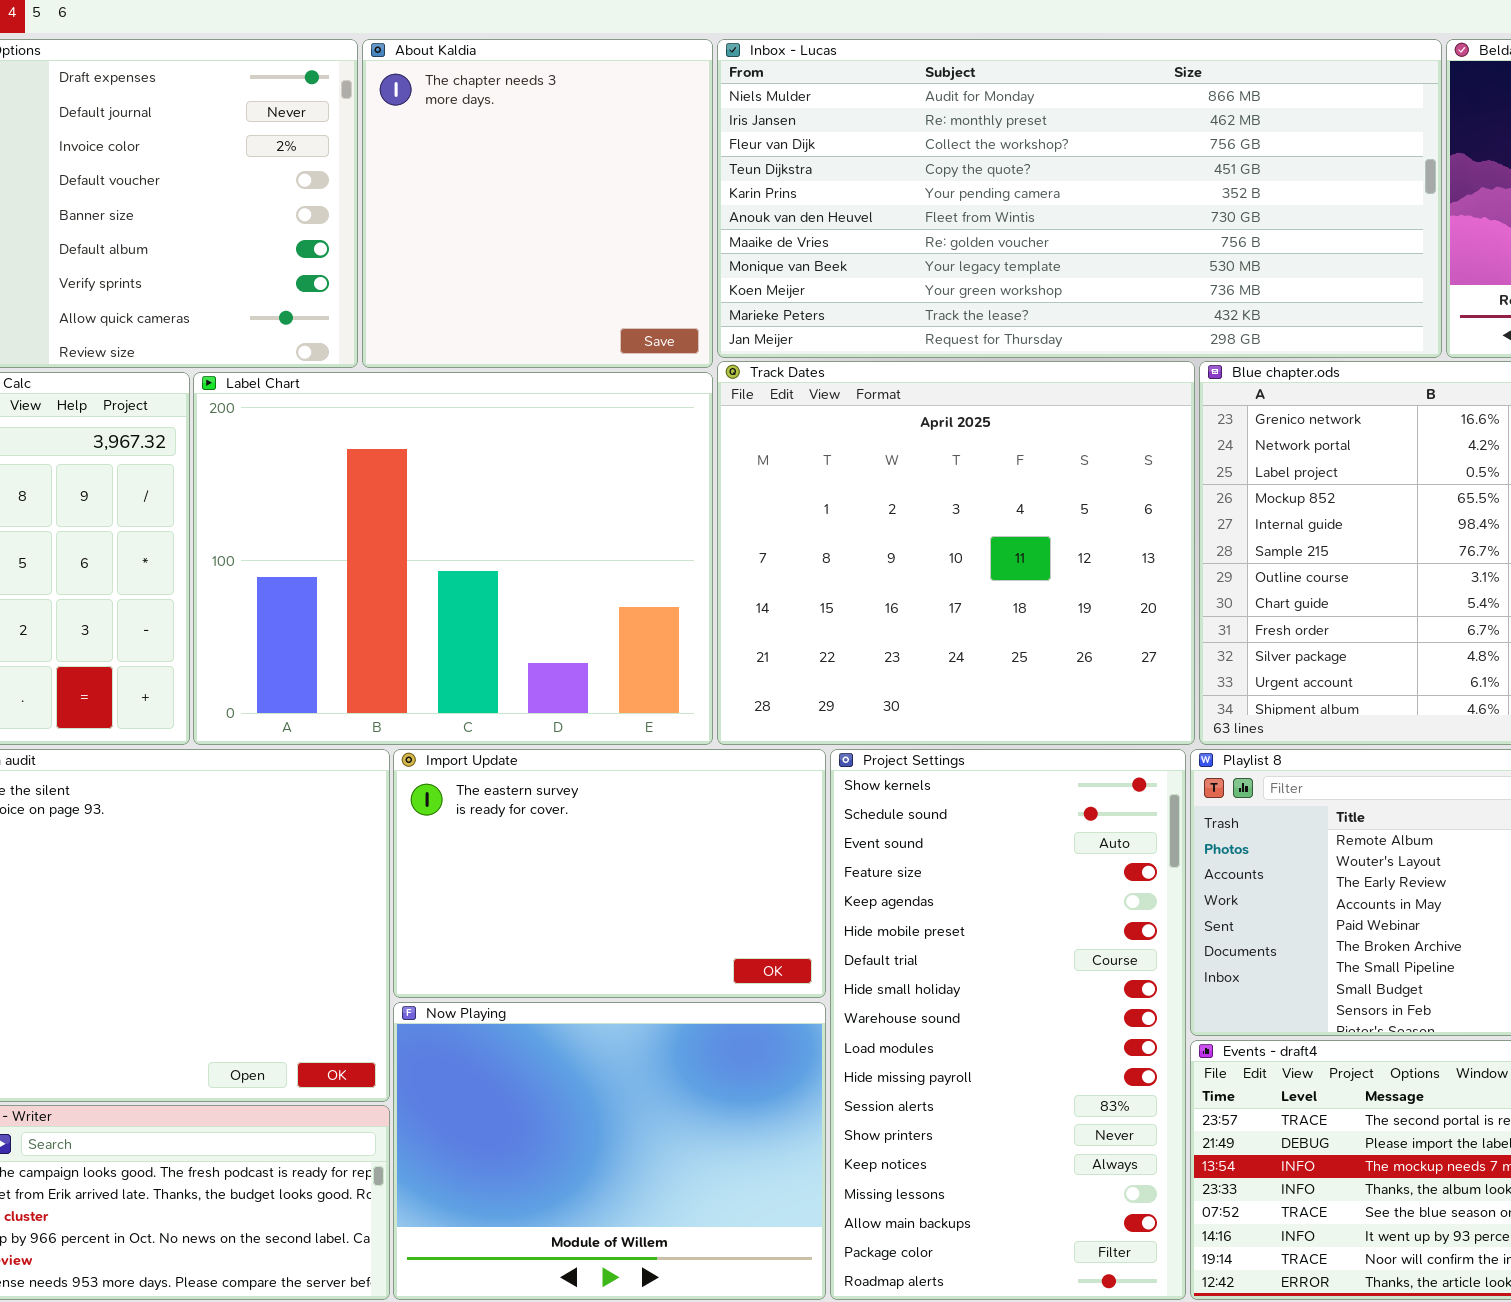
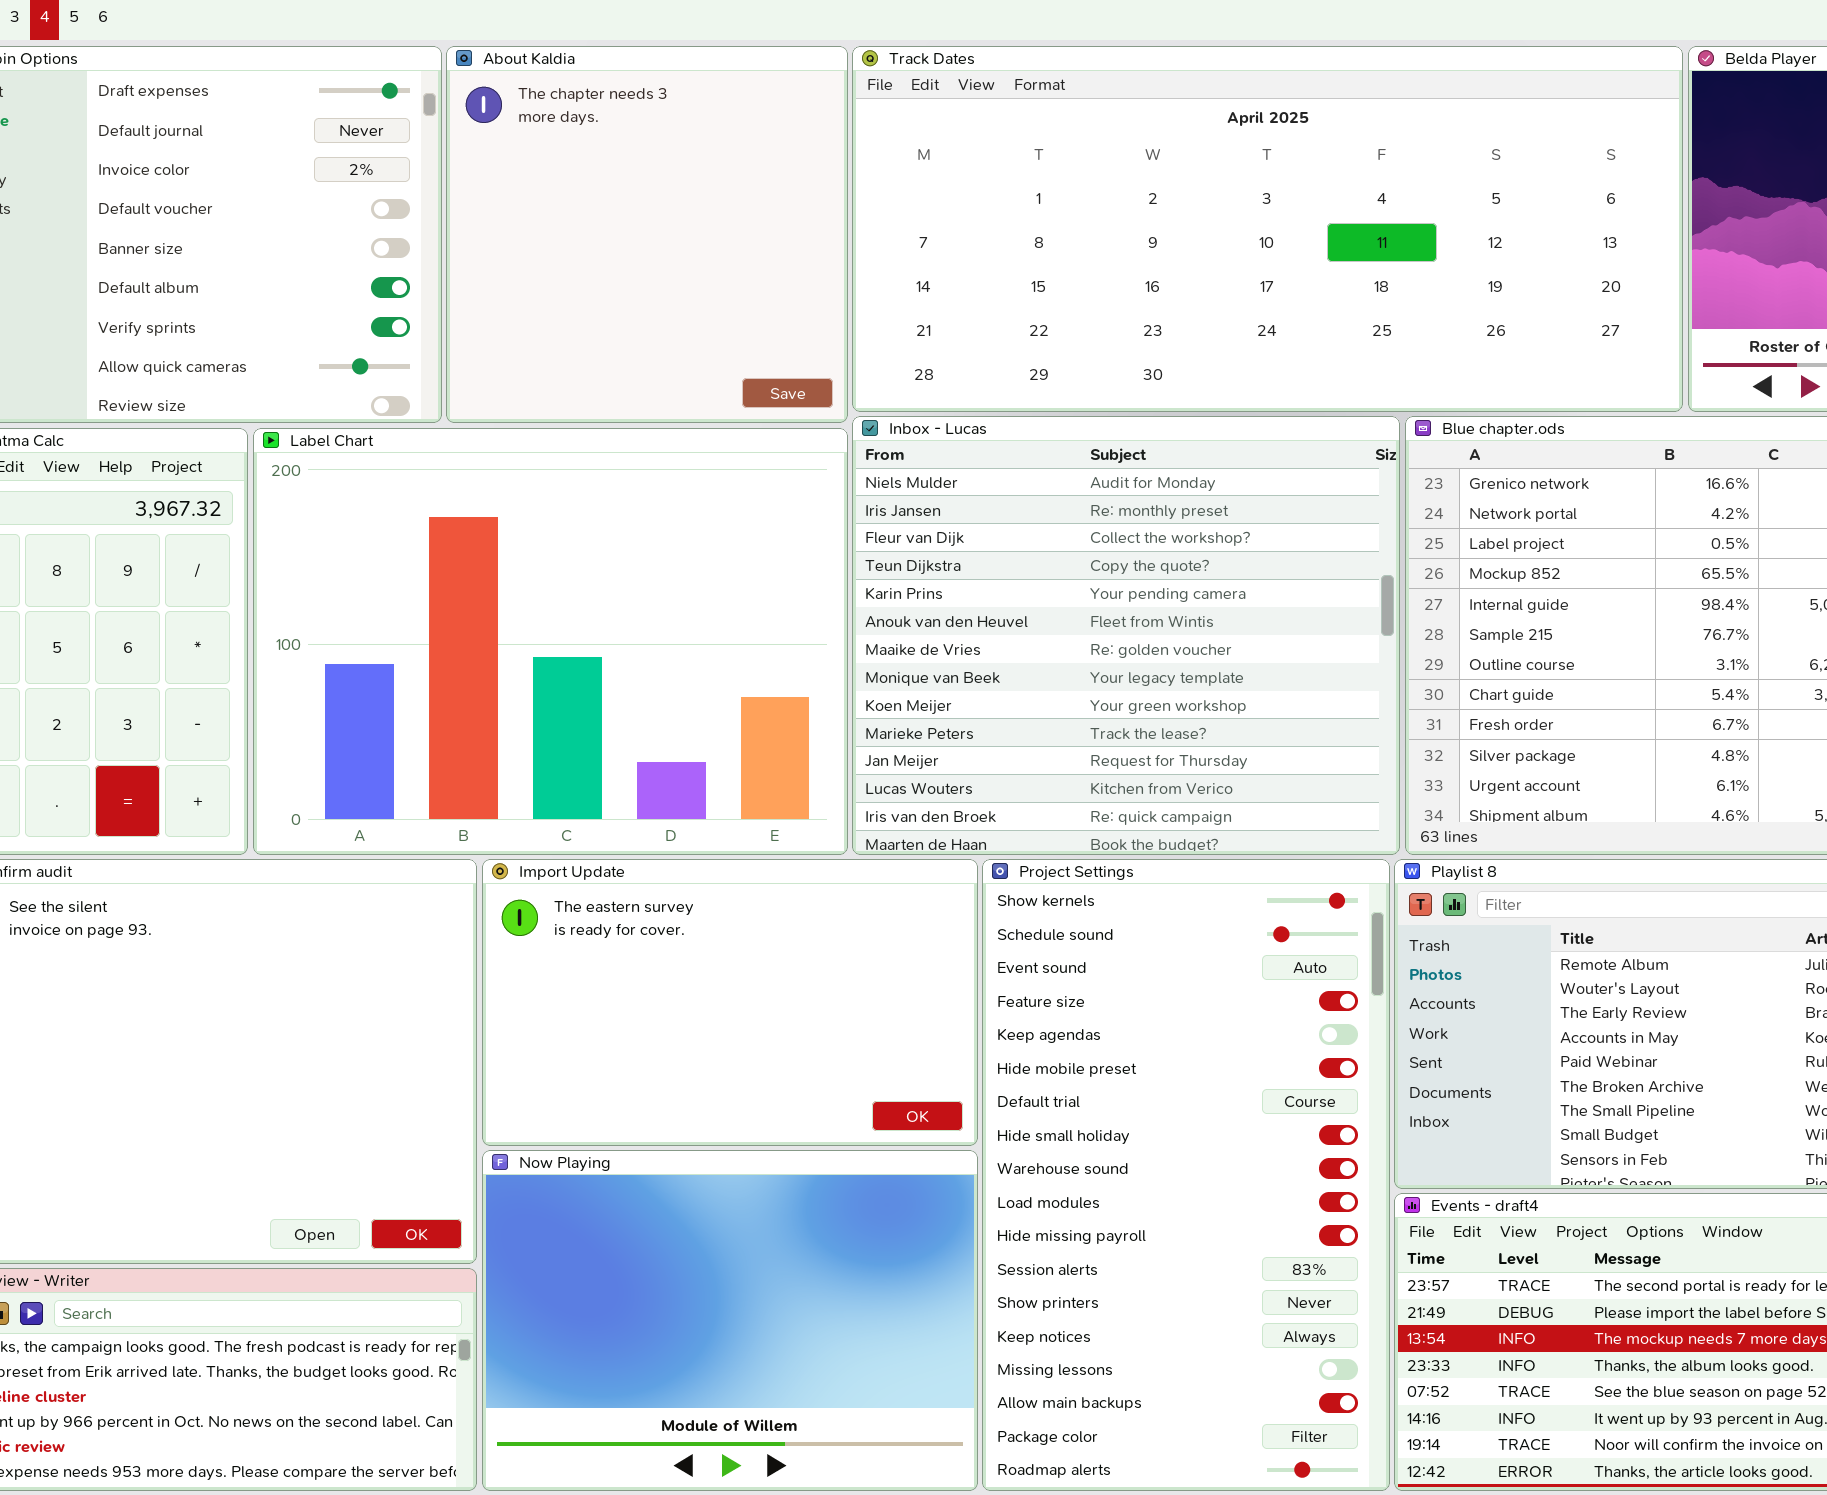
Inbox - Lucas: [717,39,1442,358] -> [852,416,1400,855], moved, resized
Track Dates: [717,361,1195,745] -> [852,46,1683,412], moved, resized

